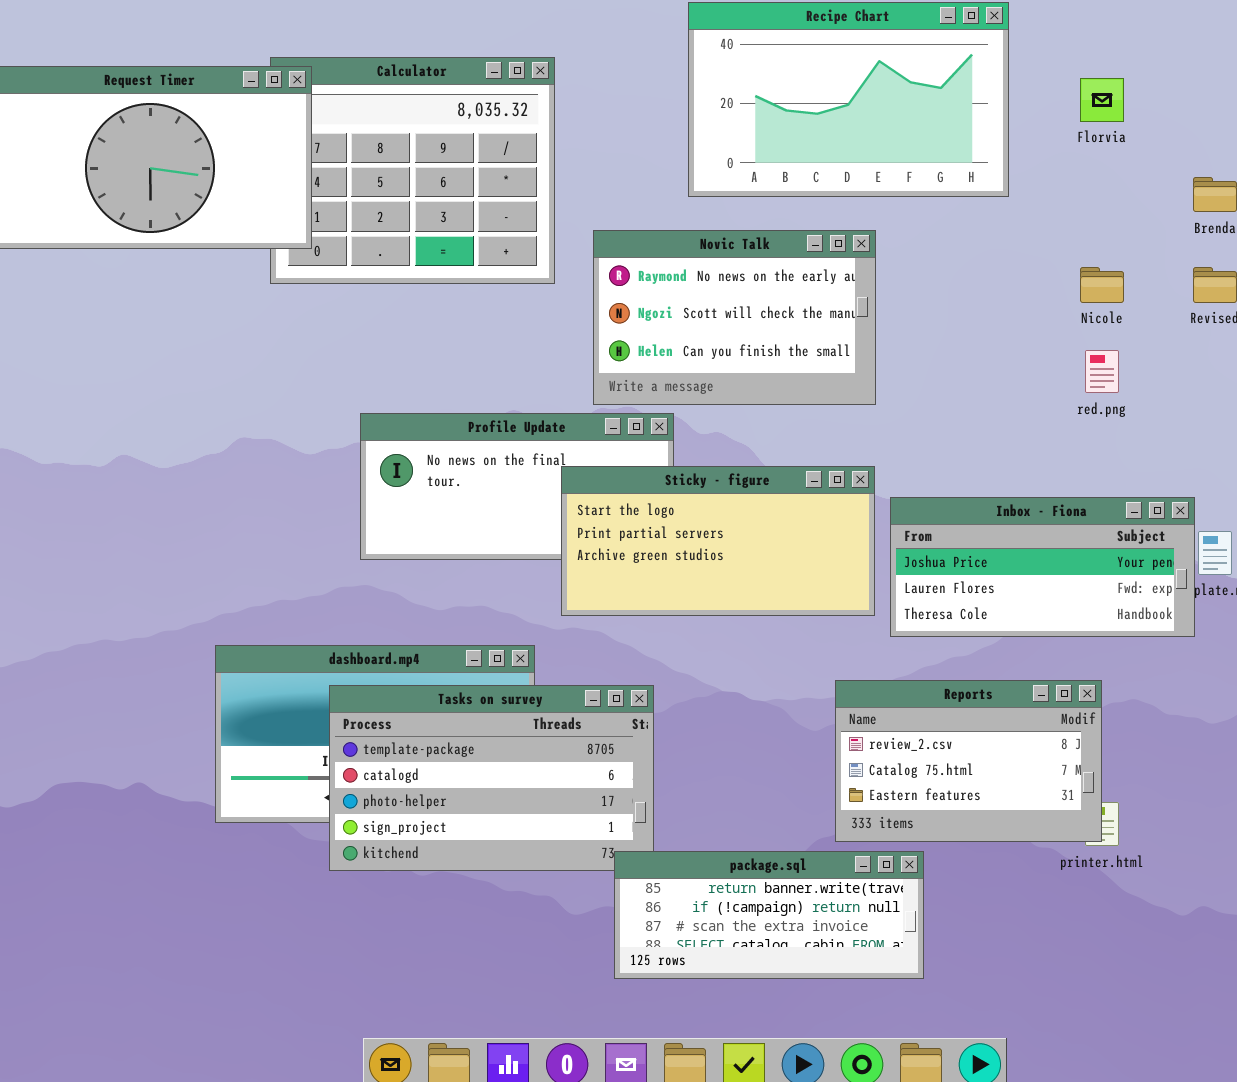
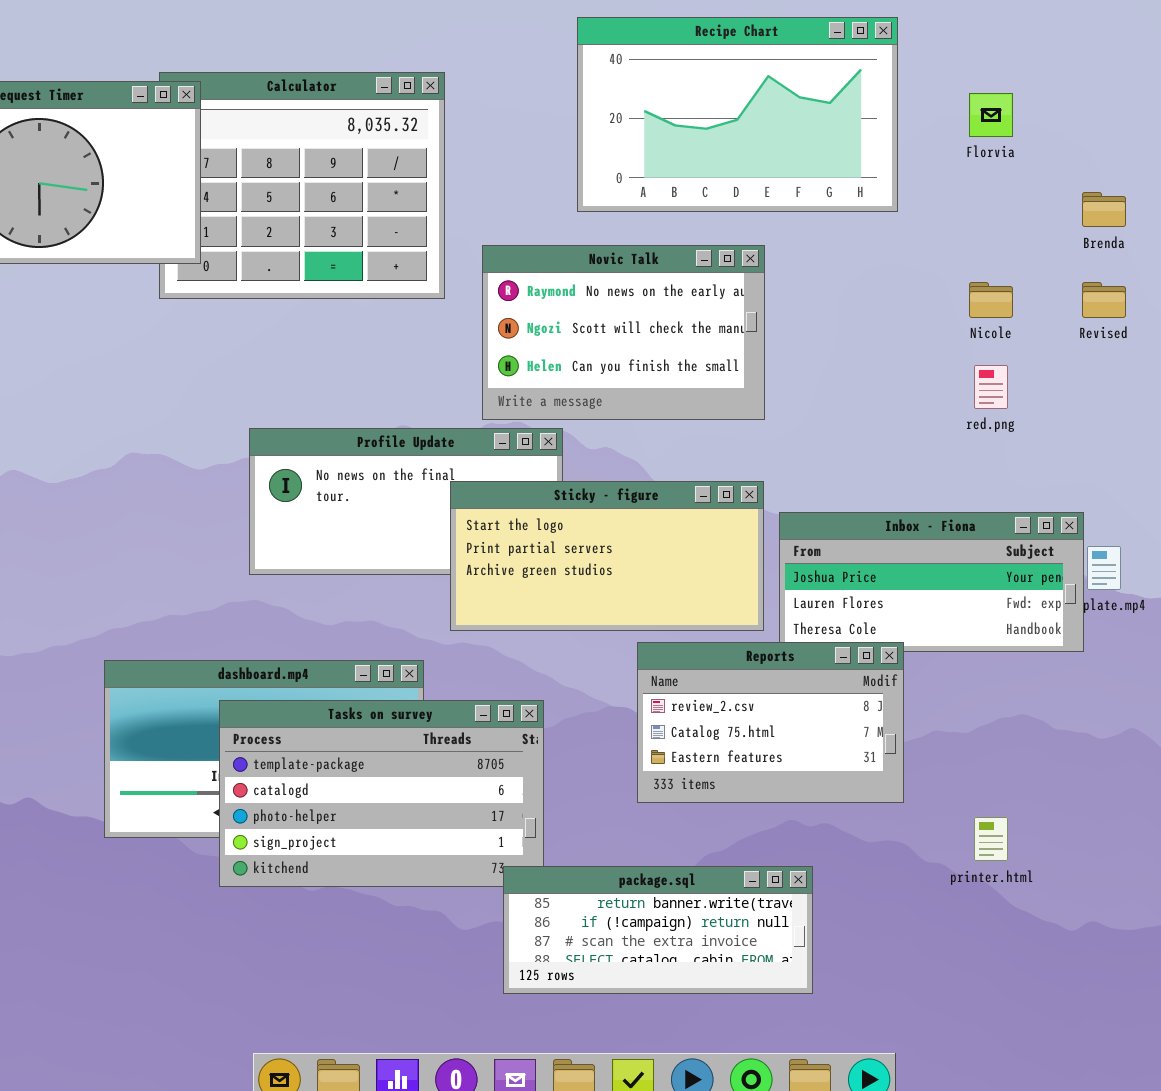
Reports: [835,680,1102,842] -> [637,642,904,803], moved

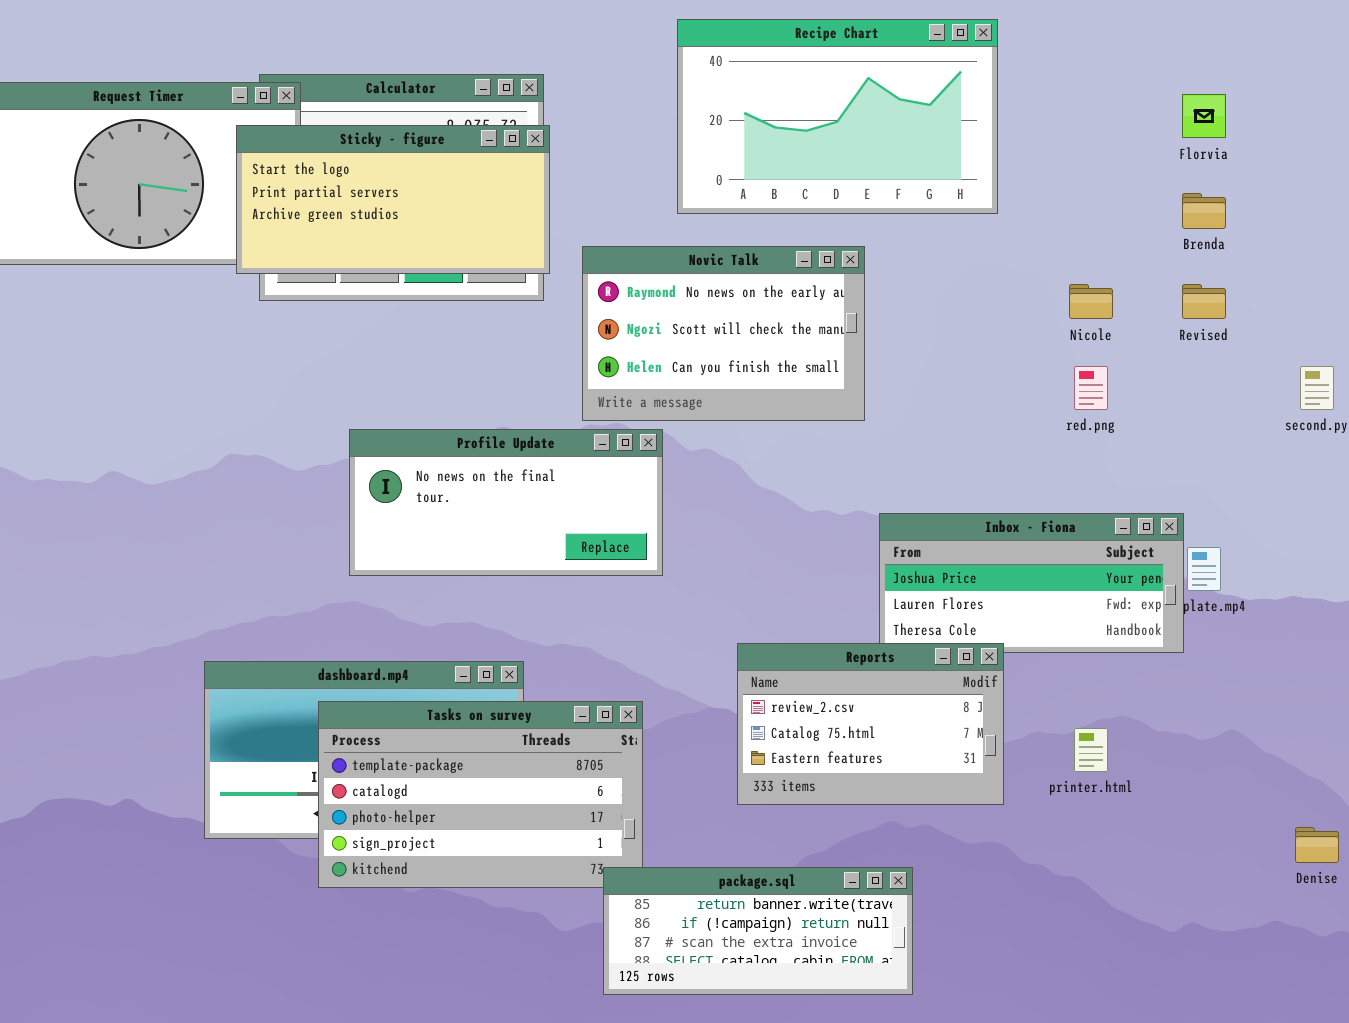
Florvia: [969,93,1013,137] -> [1182,94,1226,138], moved
Sticky - figure: [450,481,764,631] -> [236,125,550,274], moved
printer.html: [974,817,1008,861] -> [1074,728,1108,772], moved

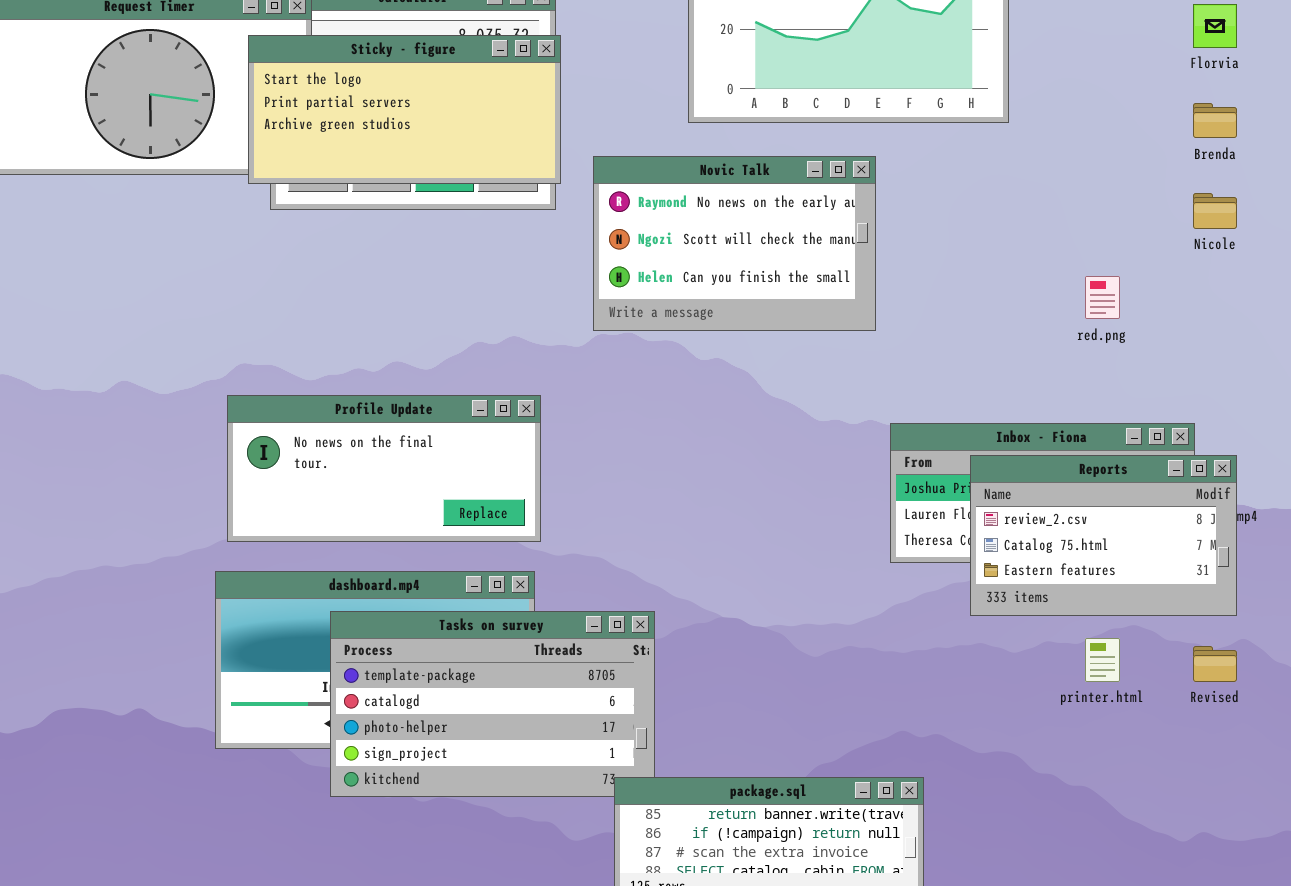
Nicole: [1069,284,1113,319] -> [1193,193,1237,229], moved
Revised: [1182,284,1226,319] -> [1193,646,1237,682], moved
Profile Update: [349,429,663,576] -> [227,395,541,542], moved
Reports: [737,643,1004,805] -> [970,455,1237,616], moved

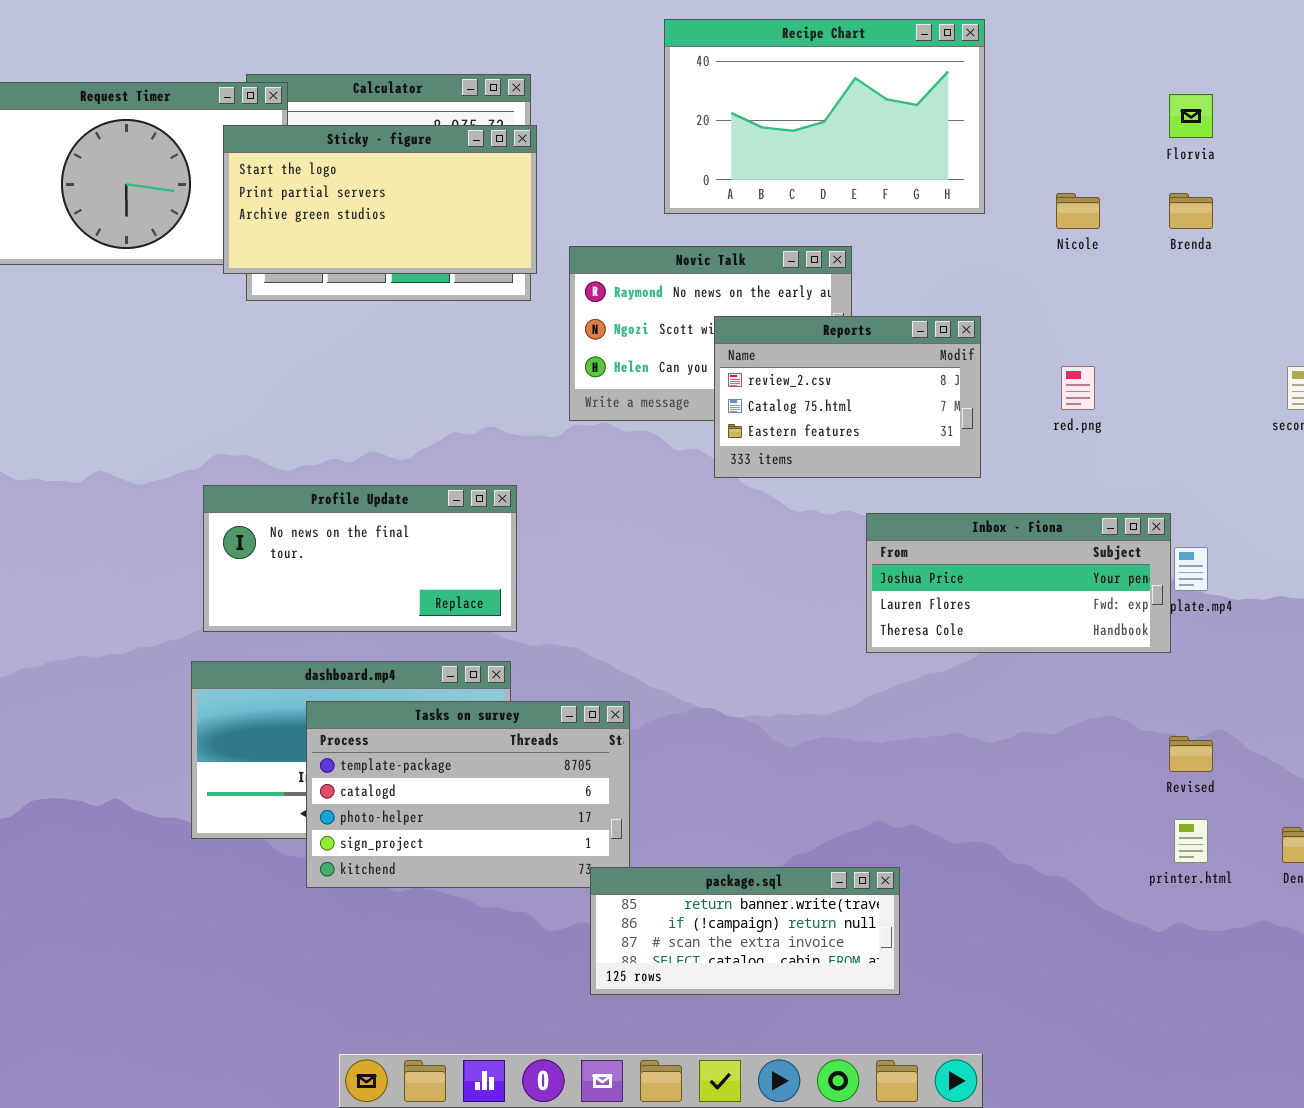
Nicole: [1193,193,1237,229] -> [1056,193,1100,229], moved
Reports: [970,455,1237,616] -> [714,316,981,478], moved
printer.html: [1085,638,1120,682] -> [1174,819,1208,863], moved

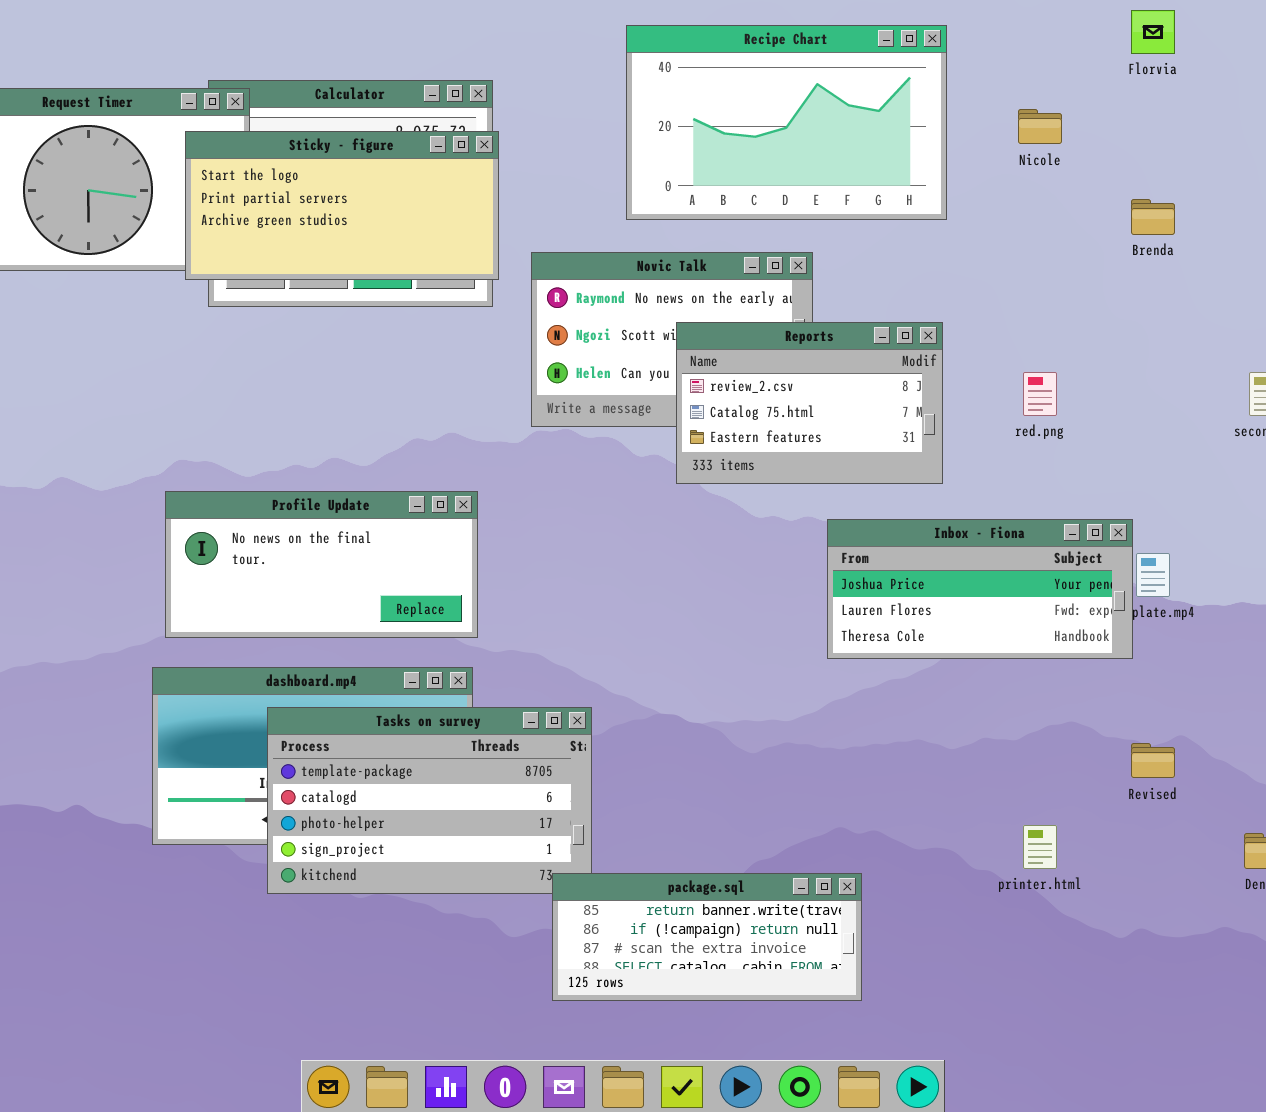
Florvia: [1169,94,1213,138] -> [1131,10,1175,54], moved
Nicole: [1056,193,1100,229] -> [1018,109,1062,144], moved
printer.html: [1174,819,1208,863] -> [1023,825,1057,869], moved

